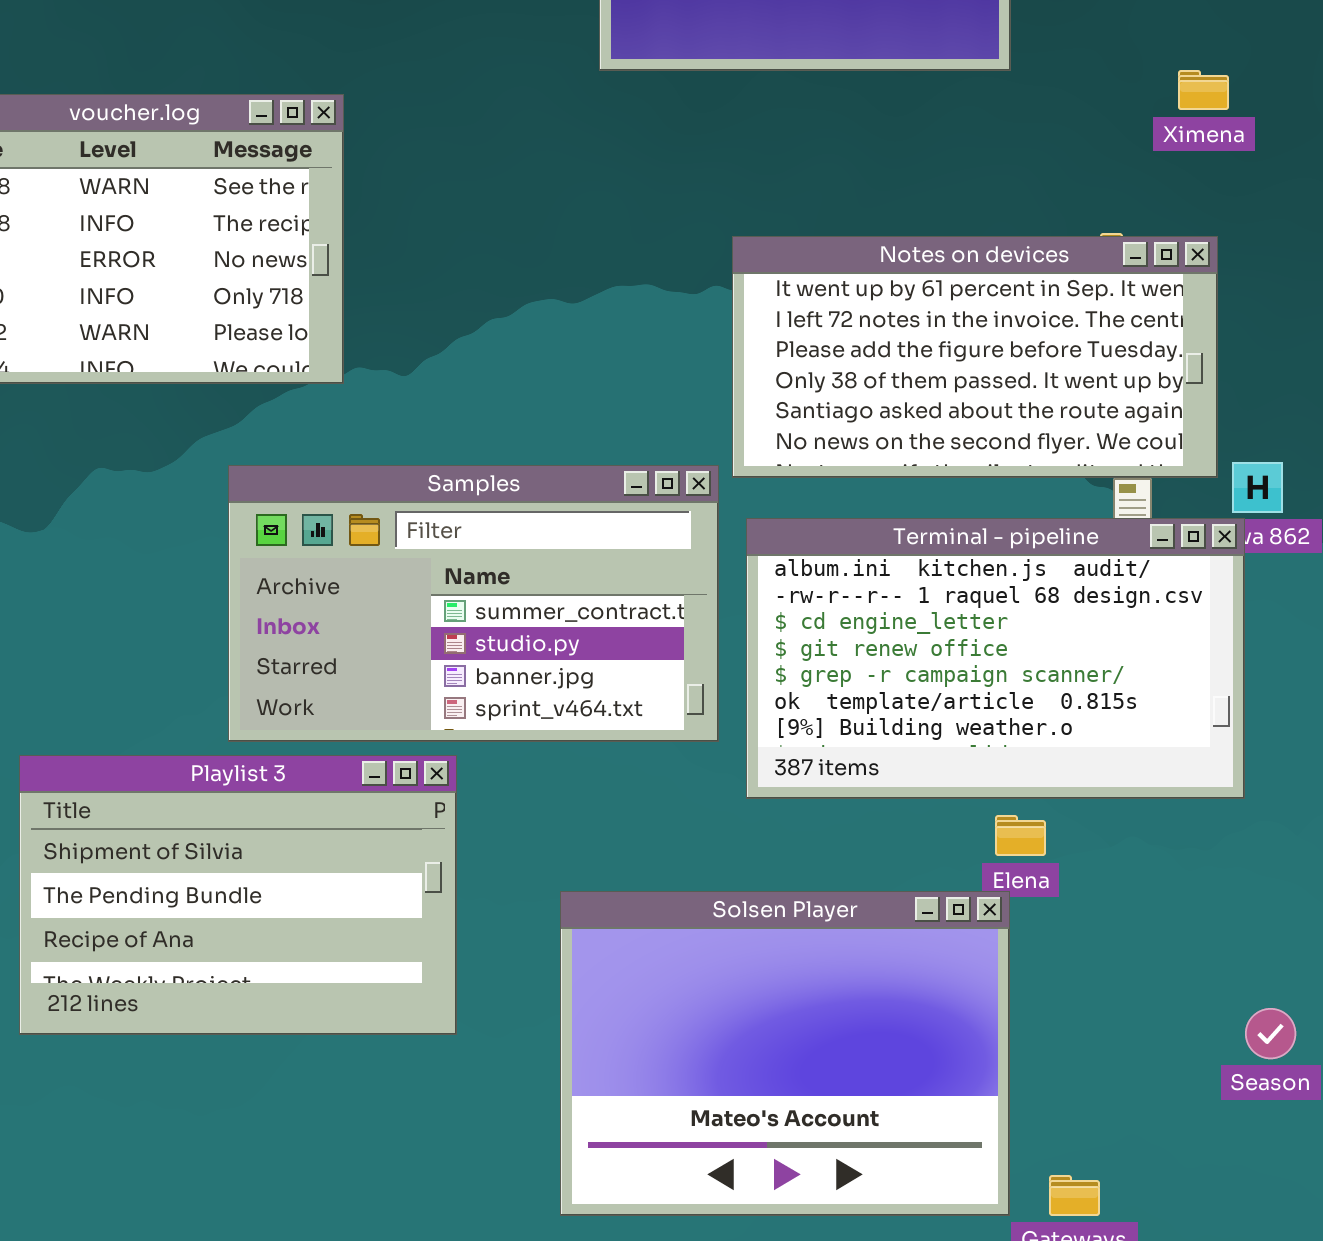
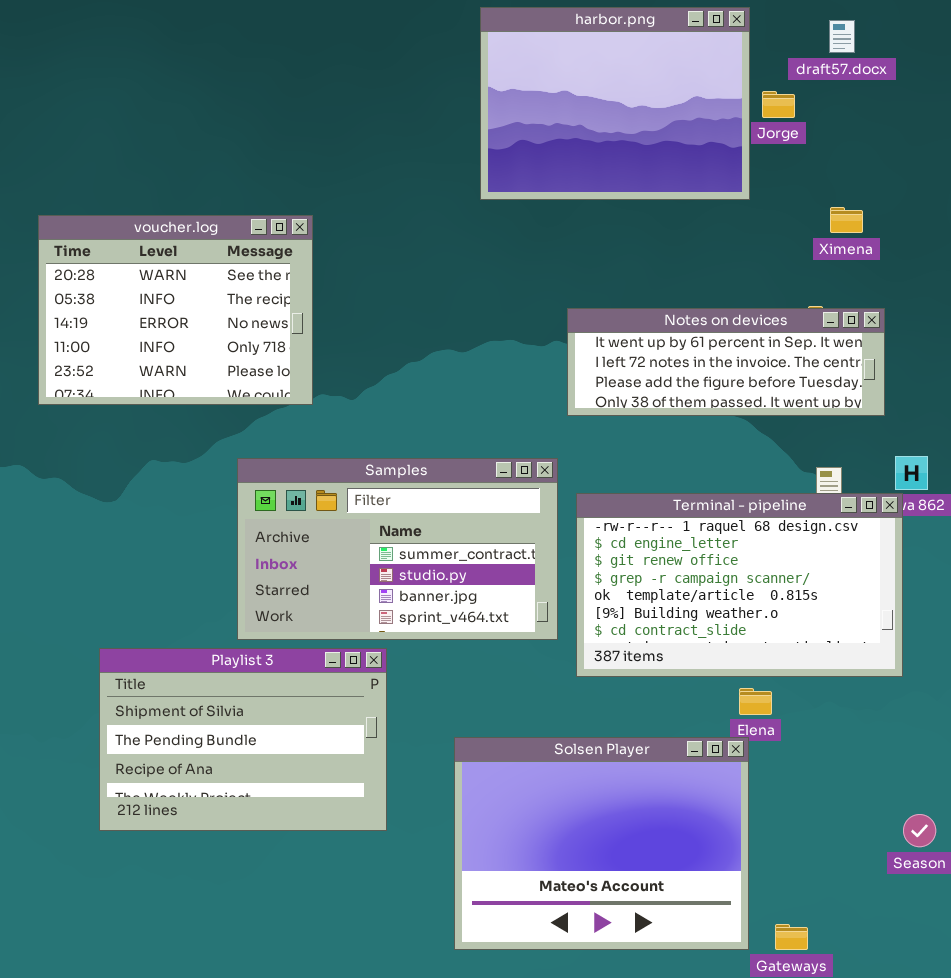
Ximena: [1178,70,1229,110] -> [830,207,863,233], moved
Notes on devices: [732,236,1218,478] -> [567,308,885,416], resized
Terminal - pipeline: [746,518,1245,799] -> [576,493,903,677], scrolled down 1 row

